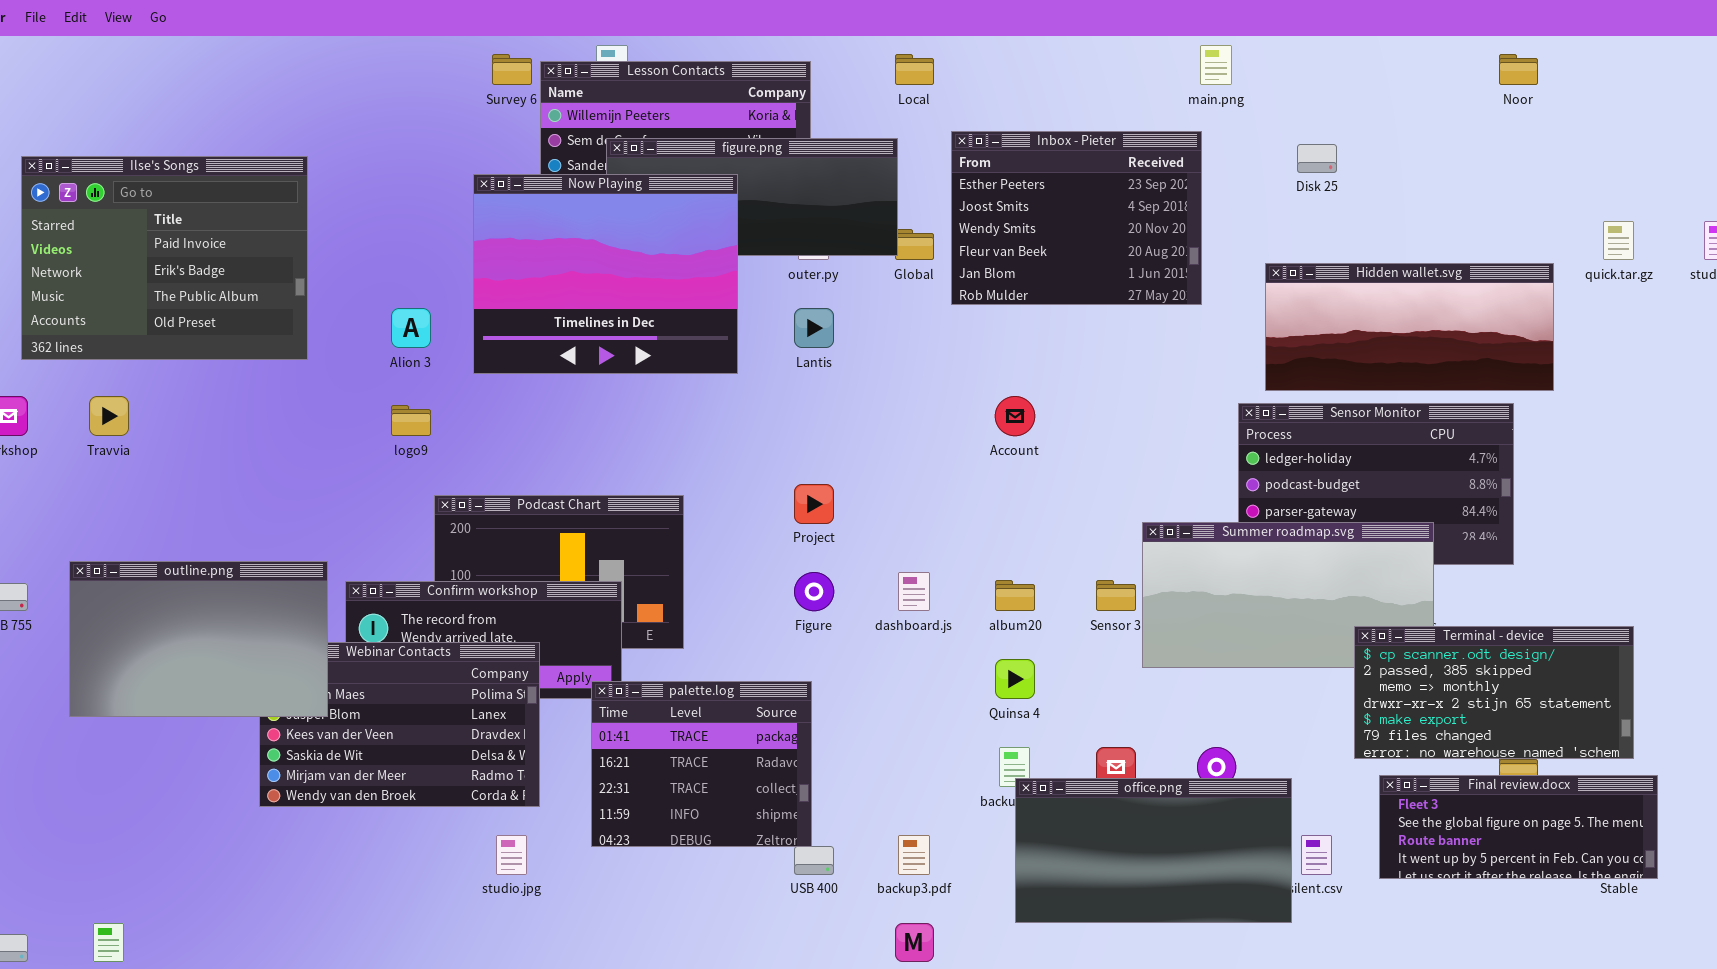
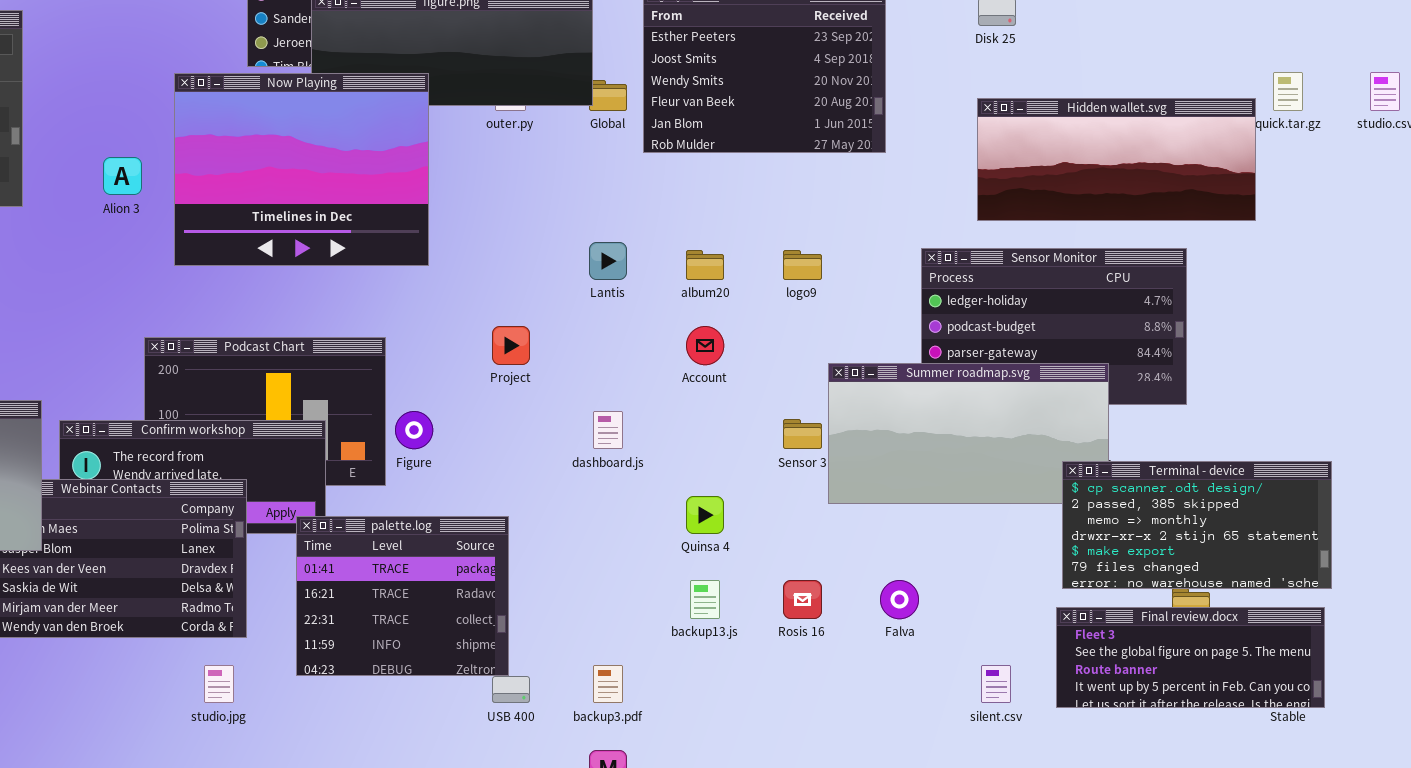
Now Playing: [473,174,738,374] -> [174,73,429,266], moved
Hidden wallet.svg: [1265,263,1554,391] -> [977,98,1256,221], moved
Lantis: [794,308,834,348] -> [589,242,627,280], moved
Account: [995,396,1035,436] -> [686,326,724,365], moved
logo9: [391,405,431,436] -> [783,250,822,280], moved
Figure: [794,572,834,611] -> [395,411,433,449], moved
album20: [995,580,1035,611] -> [686,250,724,280], moved
Terminal - device: [1354,626,1634,759] -> [1062,461,1332,589], moved
office.png: [1015,778,1292,923] -> none, closed

